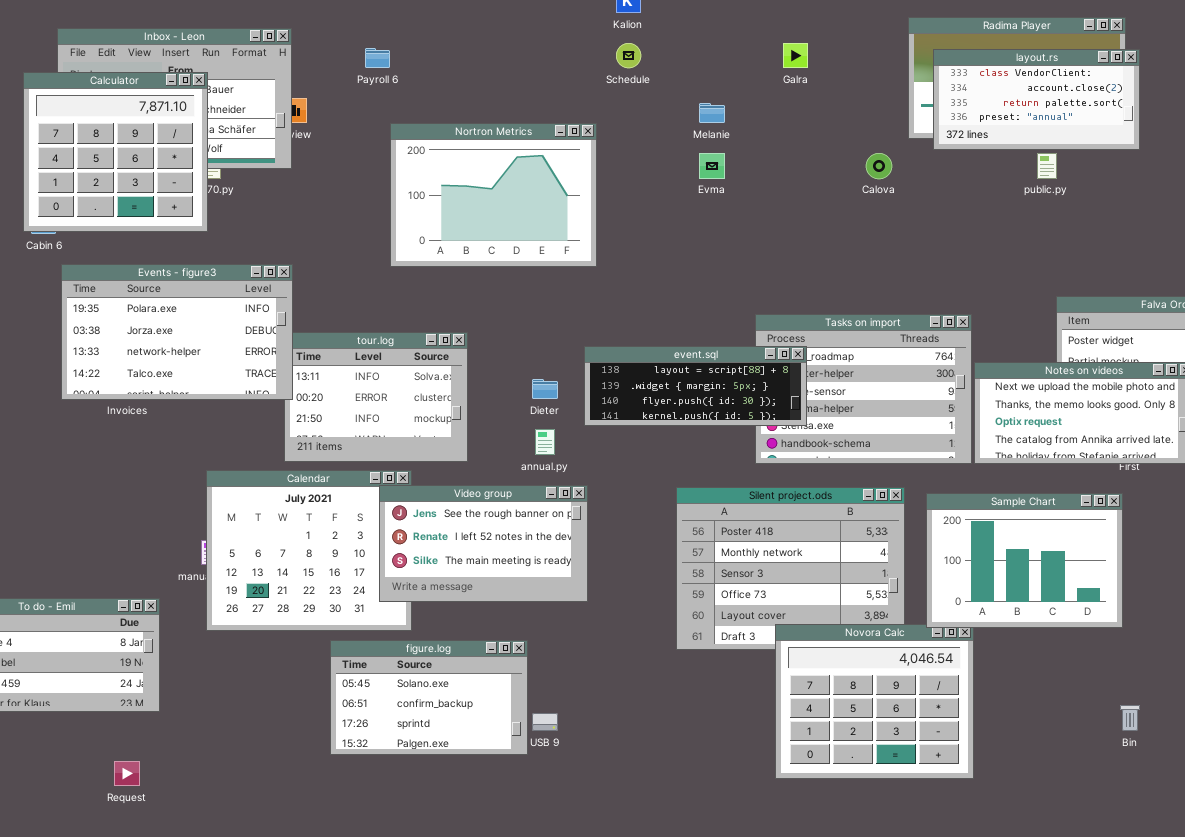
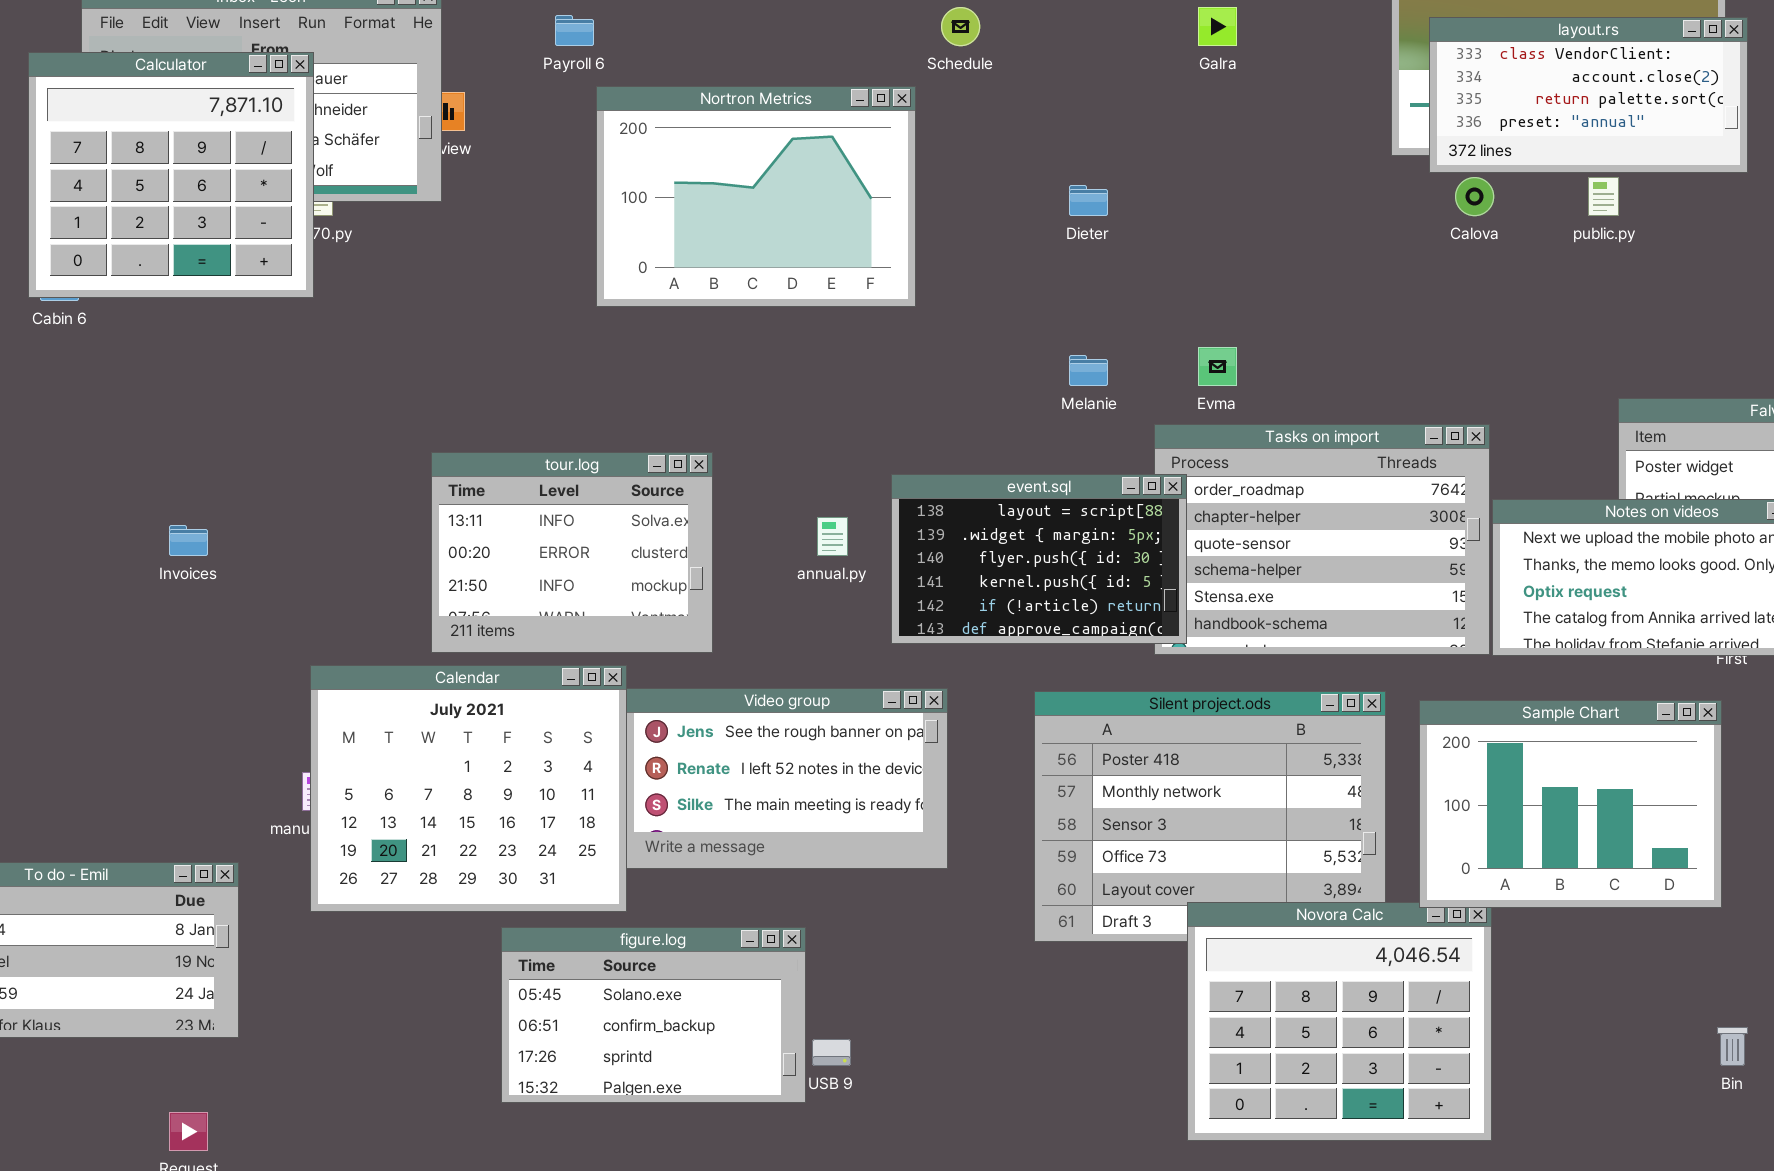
Melanie: [699,103,725,123] -> [1069,355,1108,386], moved
Nortron Metrics: [390,123,597,267] -> [596,86,916,307], moved
Evma: [699,153,725,179] -> [1198,347,1237,386], moved
Calova: [866,153,892,179] -> [1455,177,1494,216], moved
Events - figure3: [61,264,293,400] -> none, closed
event.sql: [584,346,807,426] -> [891,474,1187,644], resized
Dieter: [532,379,558,399] -> [1069,185,1108,216], moved
annual.py: [535,429,555,455] -> [817,517,848,556], moved
Video group: [379,485,588,602] -> [626,688,948,869], moved

